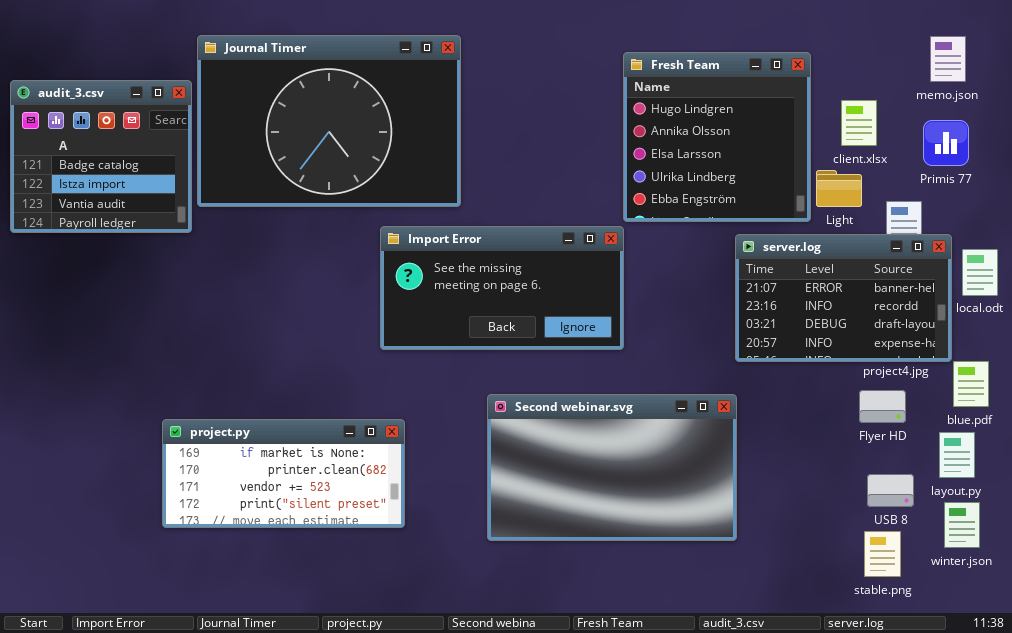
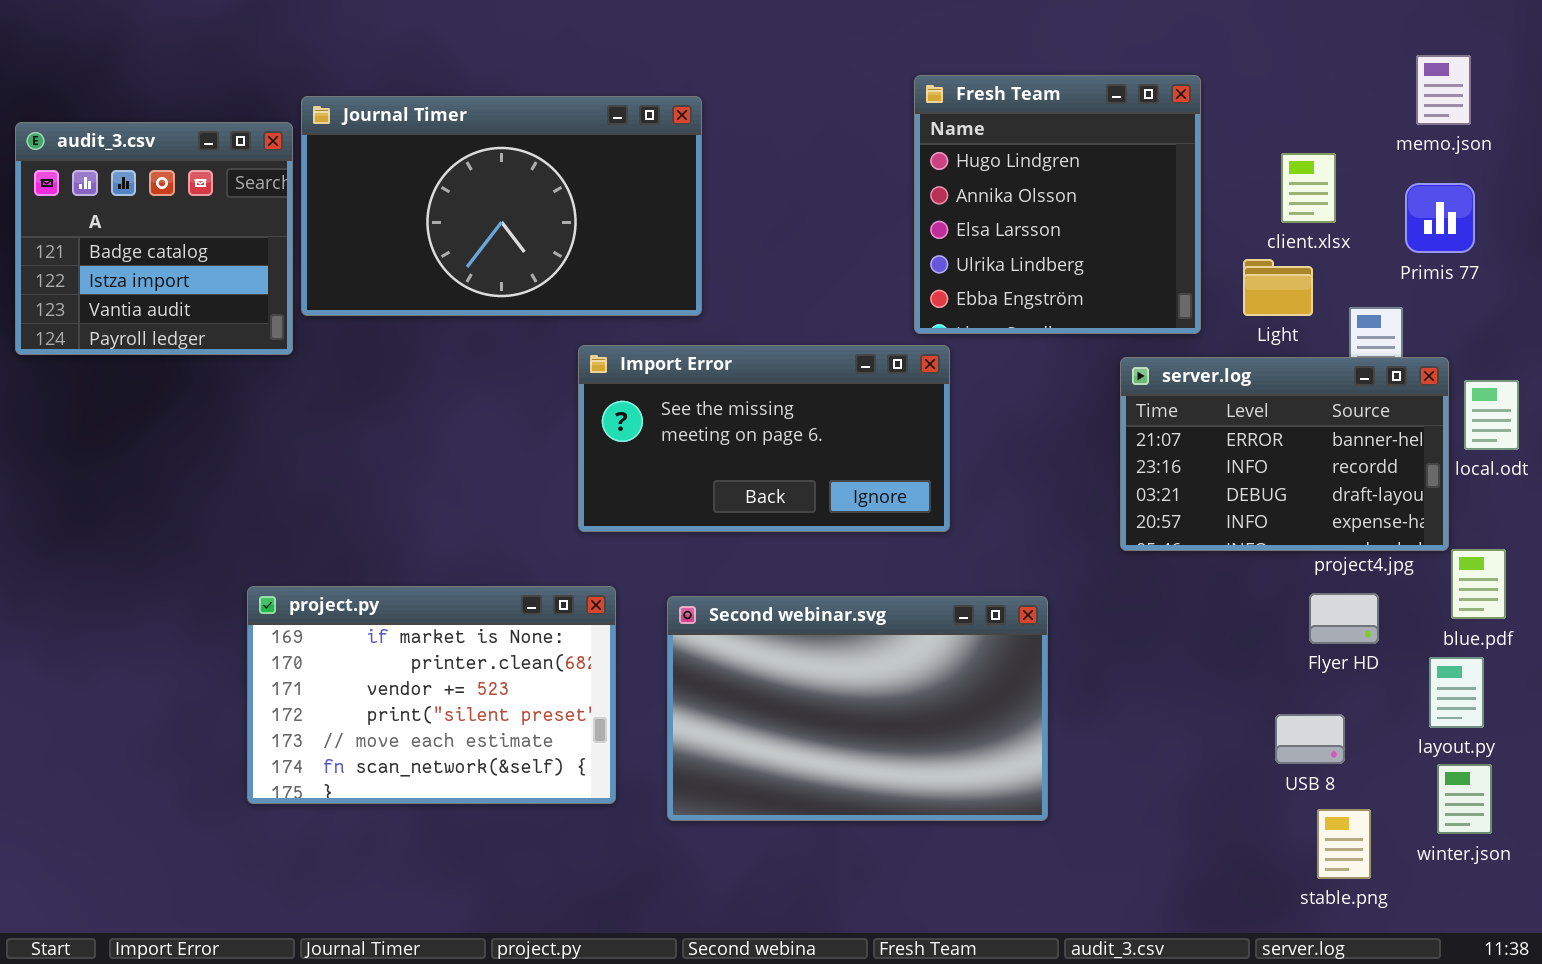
Journal Timer: [197,35,461,207] -> [301,96,702,316], resized
Fresh Team: [623,52,811,222] -> [914,75,1201,334], moved
Second webinar.svg: [487,394,737,541] -> [667,596,1048,821], moved
project.py: [162,419,405,528] -> [247,586,616,804], resized
USB 8: [867,474,914,507] -> [1275,714,1345,764], moved

